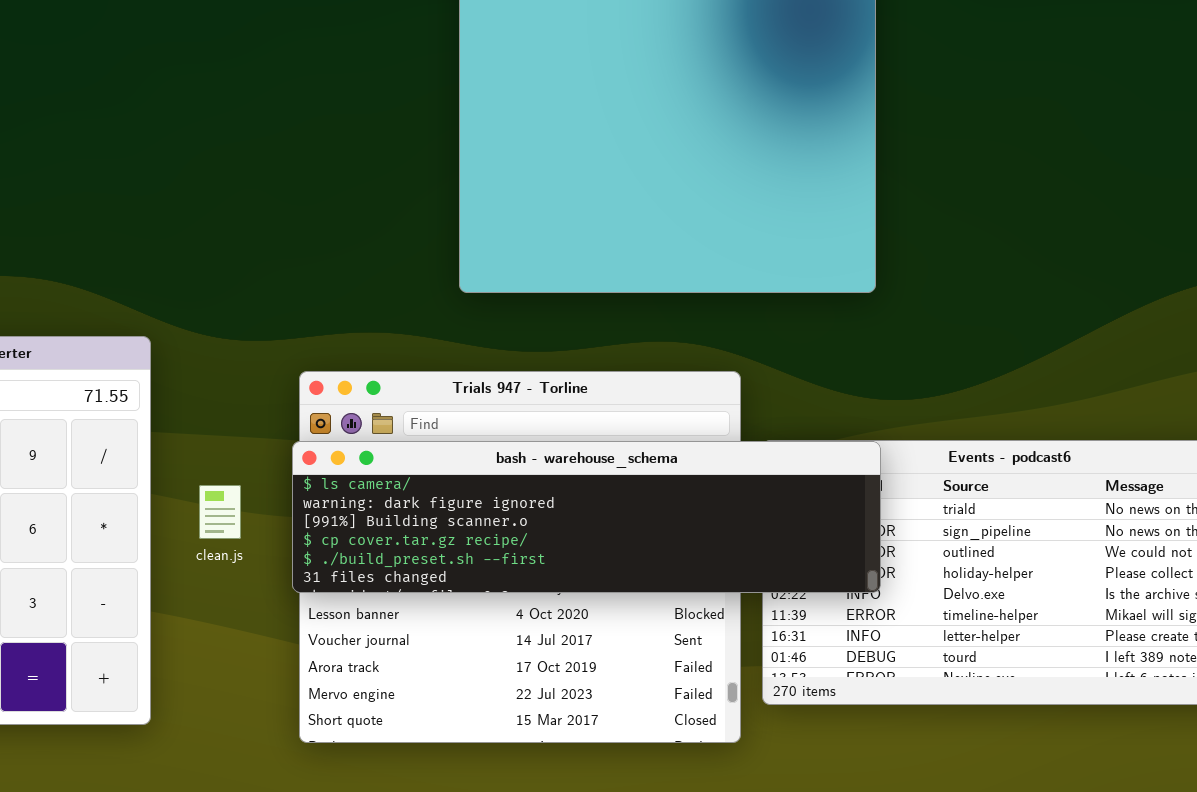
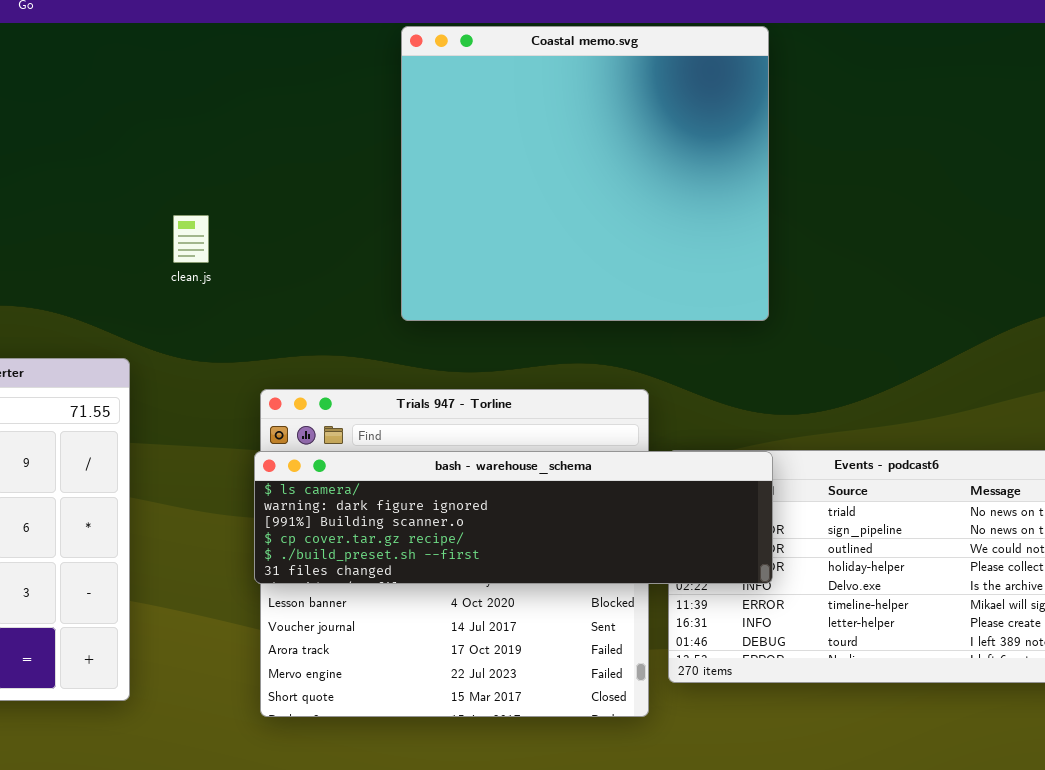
clean.js: [199,485,241,539] -> [173,215,209,263], moved

